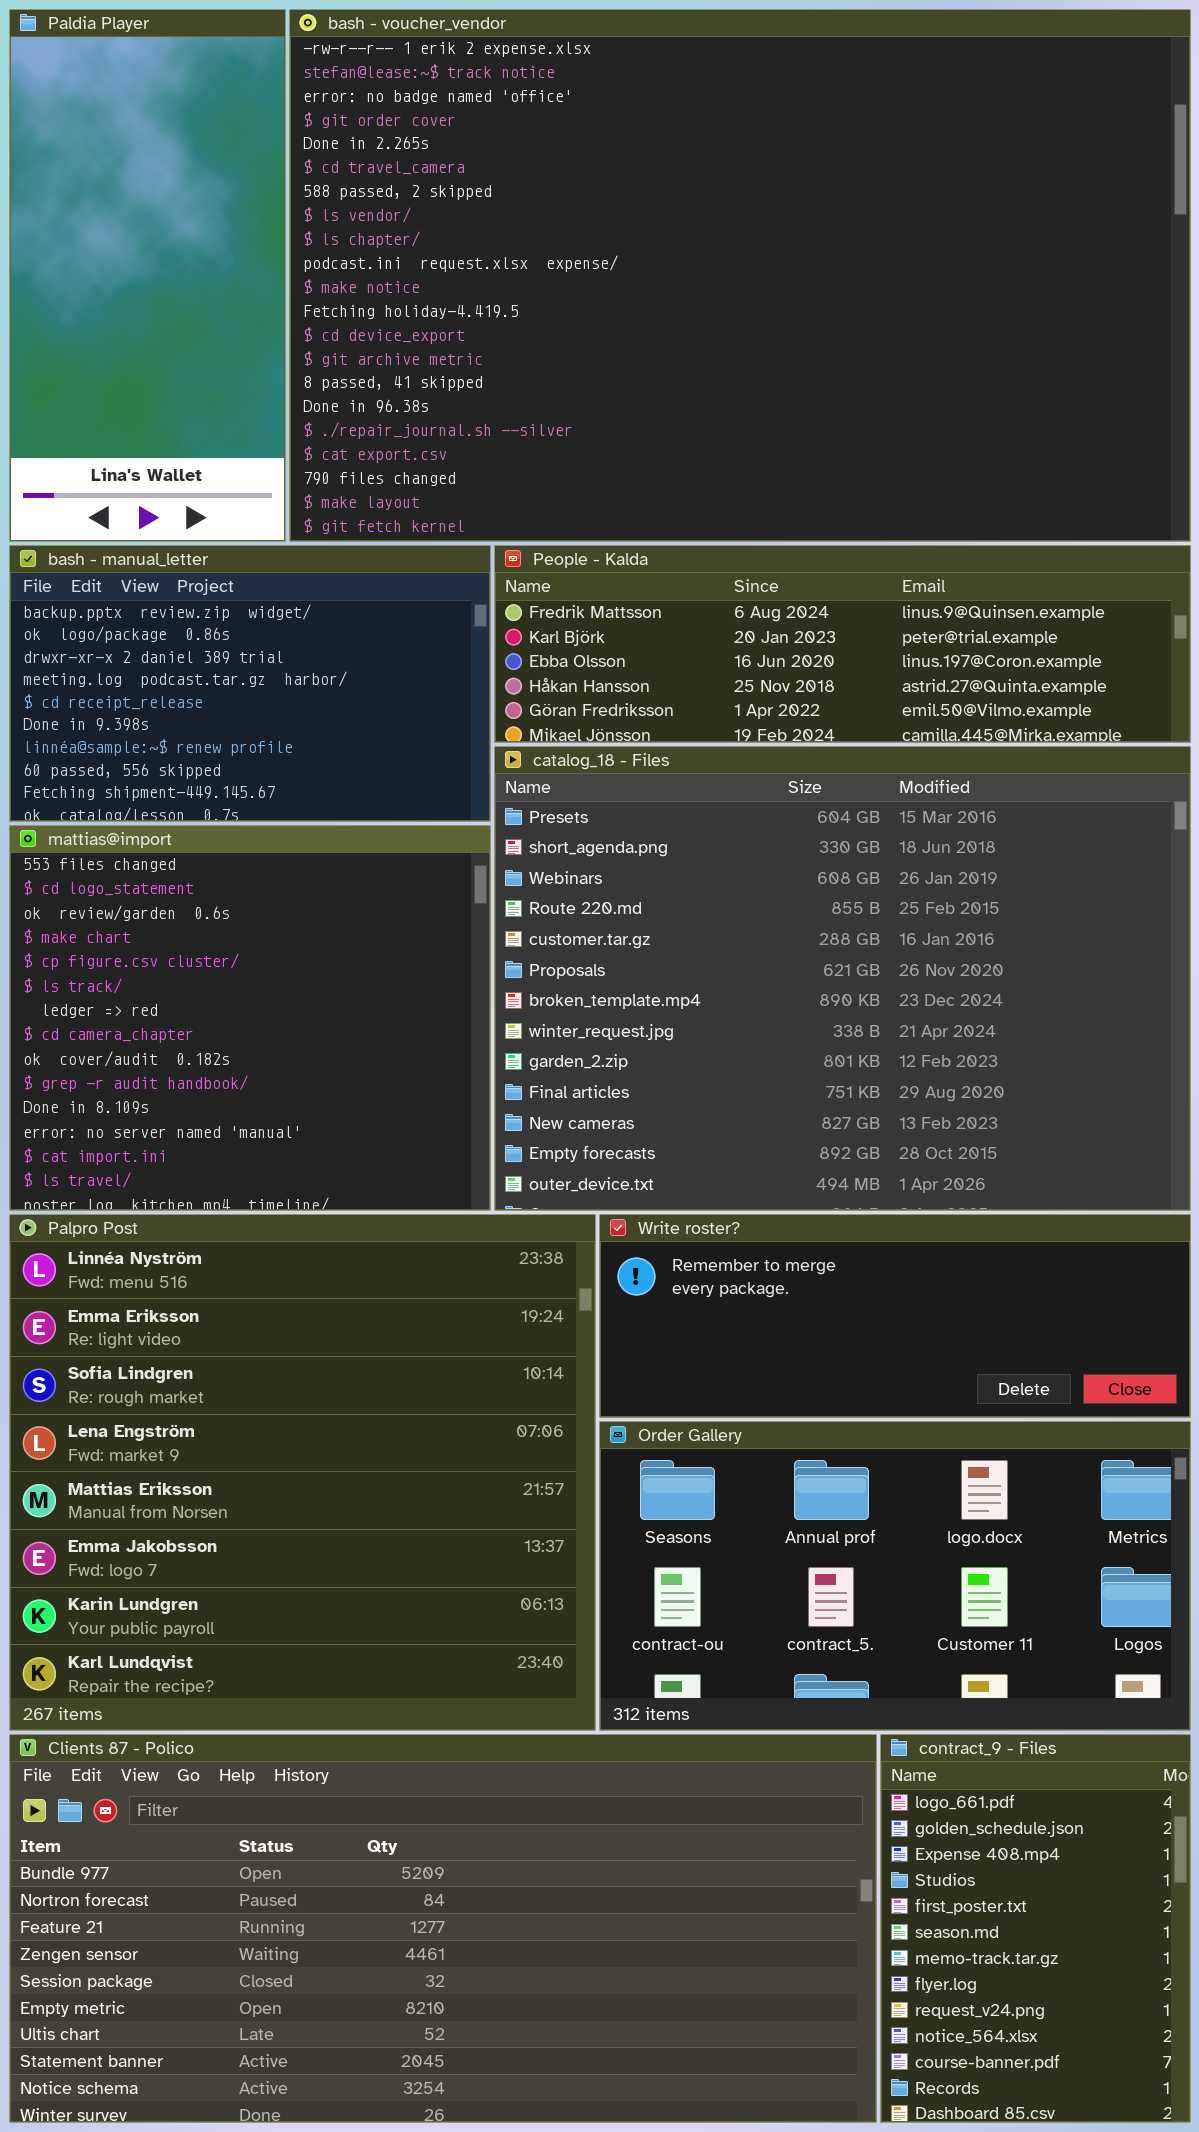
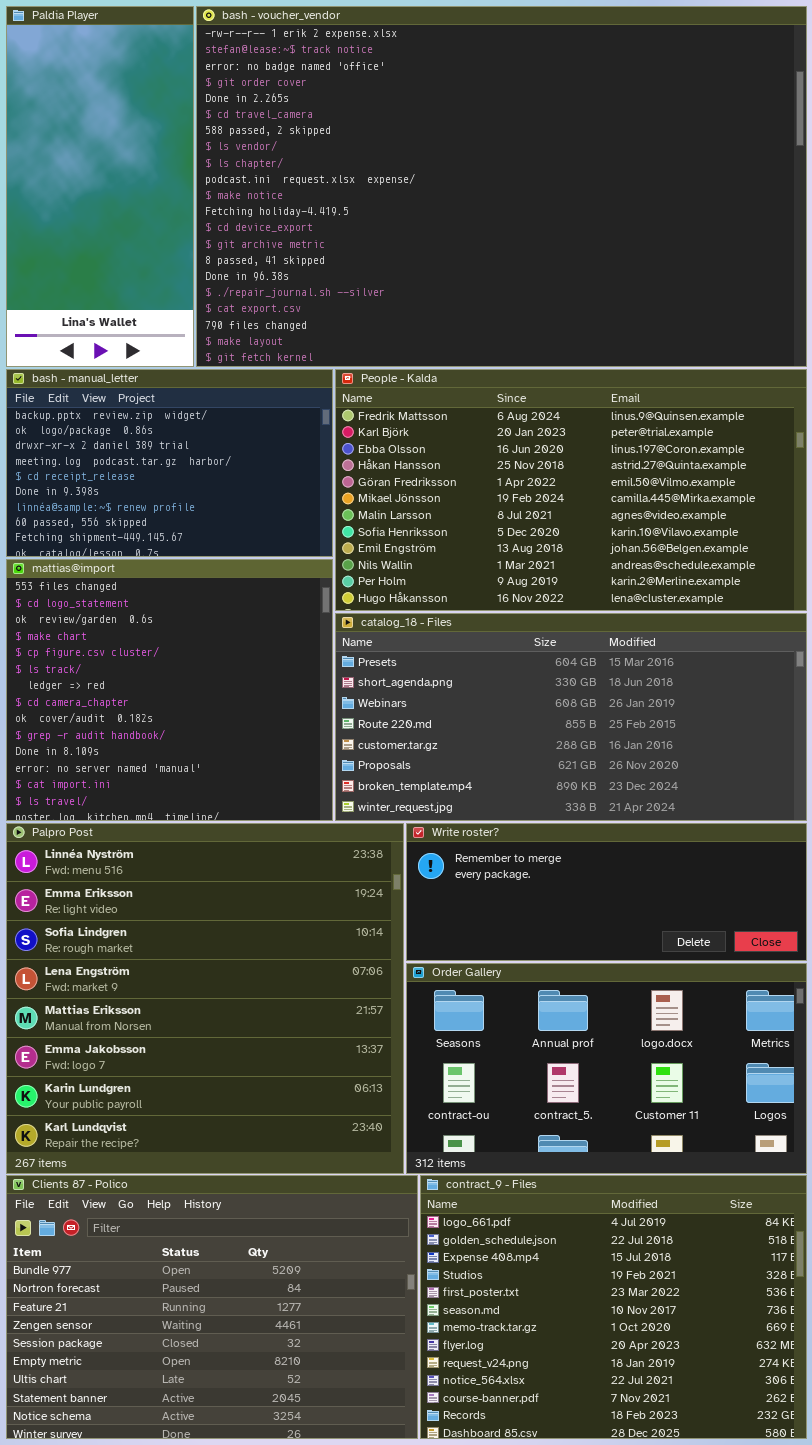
People - Kalda: [494,545,1191,743] -> [335,369,807,611], resized
catalog_18 - Files: [494,746,1191,1211] -> [335,613,807,821], resized
Clients 87 - Polico: [9,1734,877,2123] -> [6,1175,418,1439], resized
contract_9 - Files: [880,1734,1191,2123] -> [420,1175,807,1439], resized

